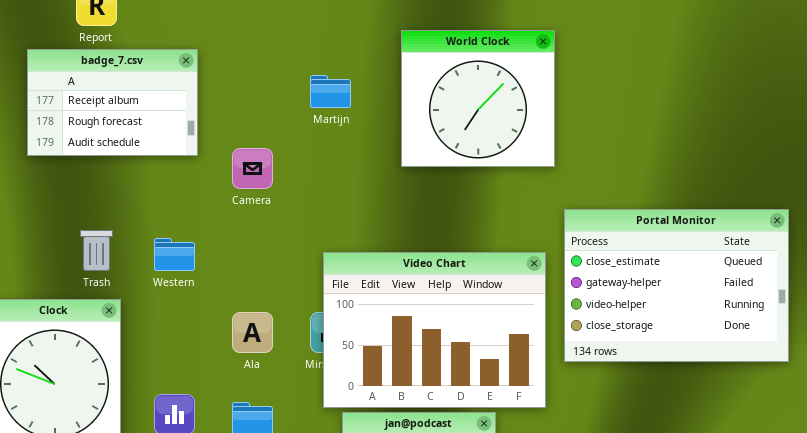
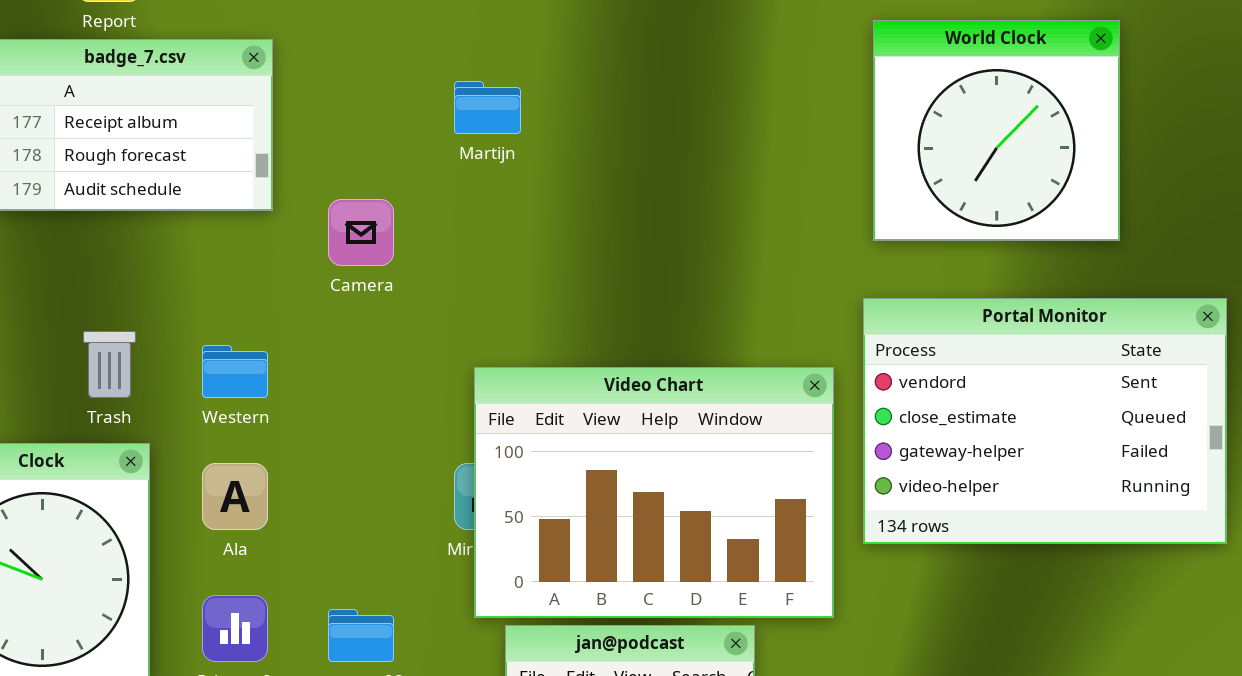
World Clock: [401,30,555,167] -> [873,20,1120,241], moved
Portal Monitor: [564,209,789,362] -> [863,298,1227,544], scrolled up 1 row
Ala: [232,312,273,353] -> [202,463,268,530], moved

